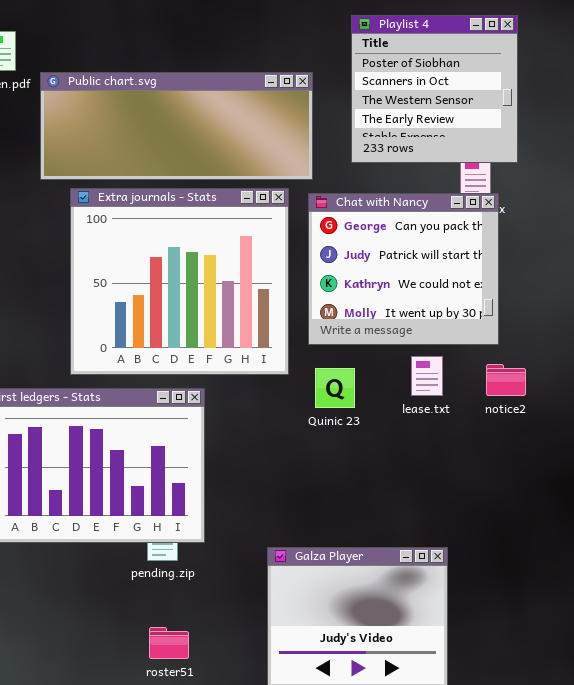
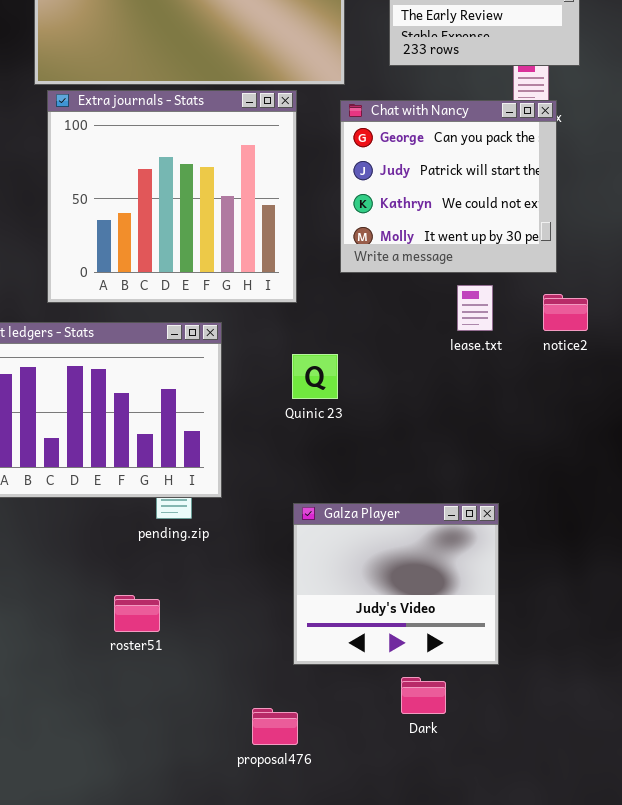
Extra journals - Stats: [70,188,289,375] -> [47,90,297,303], moved
Quinic 23: [315,368,355,408] -> [292,354,338,399], moved
roster51: [149,627,189,659] -> [114,595,160,632], moved

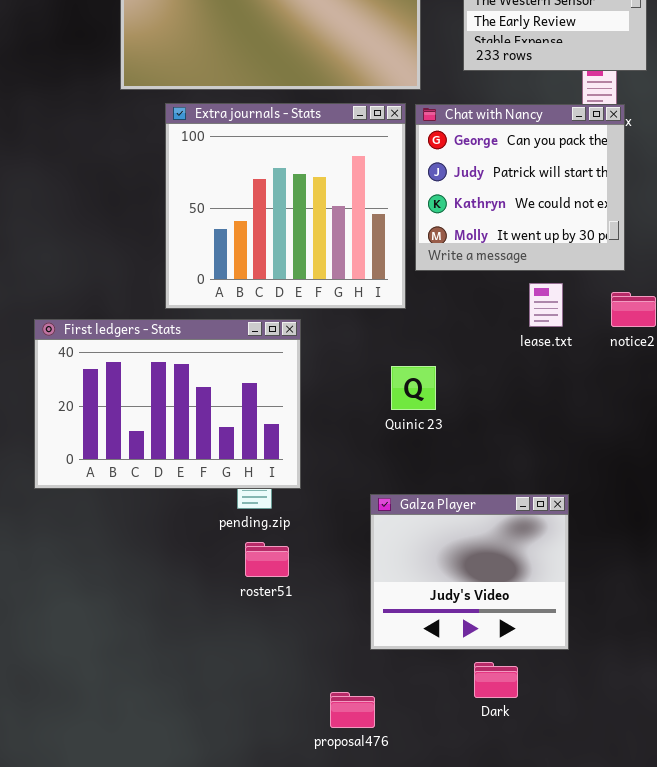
Extra journals - Stats: [47,90,297,303] -> [165,103,406,309], moved
Quinic 23: [292,354,338,399] -> [391,366,436,410], moved
roster51: [114,595,160,632] -> [245,542,289,577], moved

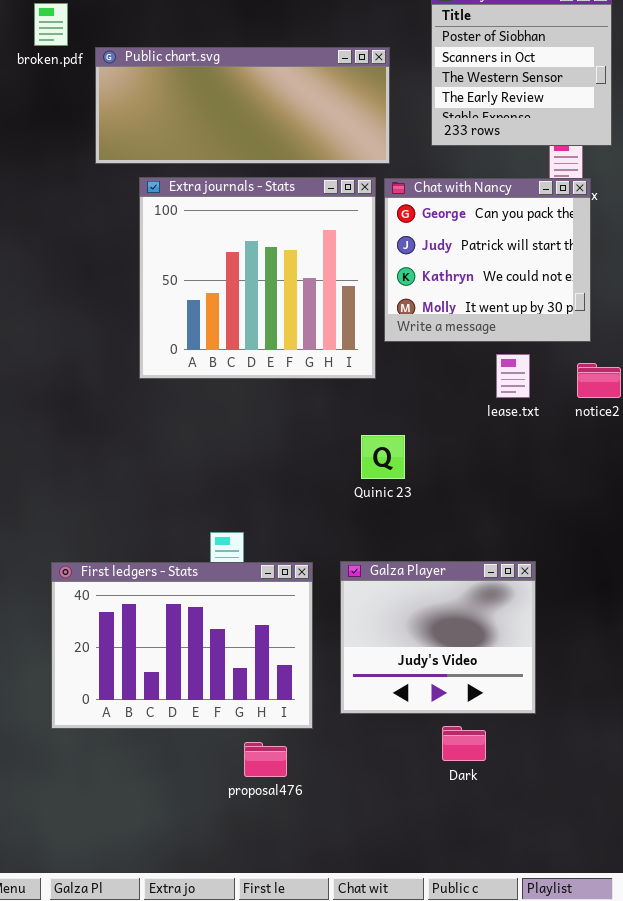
First ledgers - Stats: [34,319,301,489] -> [51,562,313,729], moved
proposal476: [330,692,375,728] -> [244,742,287,777], moved

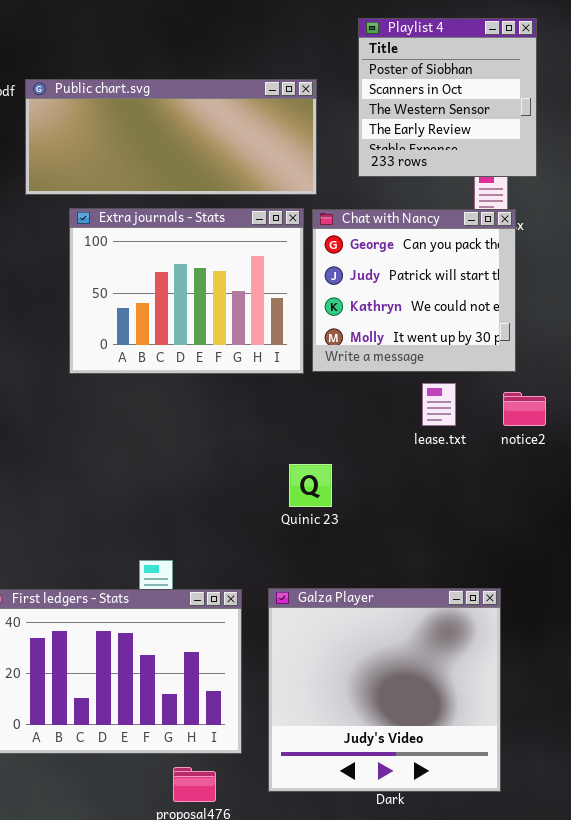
Extra journals - Stats: [139,177,376,379] -> [69,208,304,374], resized
Galza Player: [340,561,536,714] -> [268,588,501,792], resized

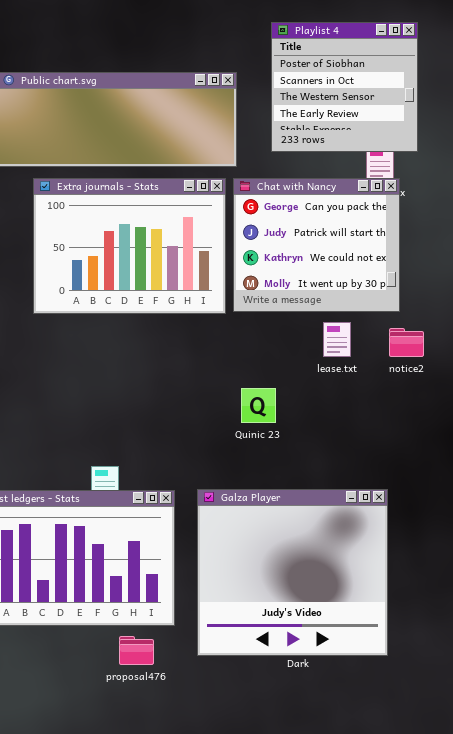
Quinic 23: [289,464,332,507] -> [241,388,276,423], moved

